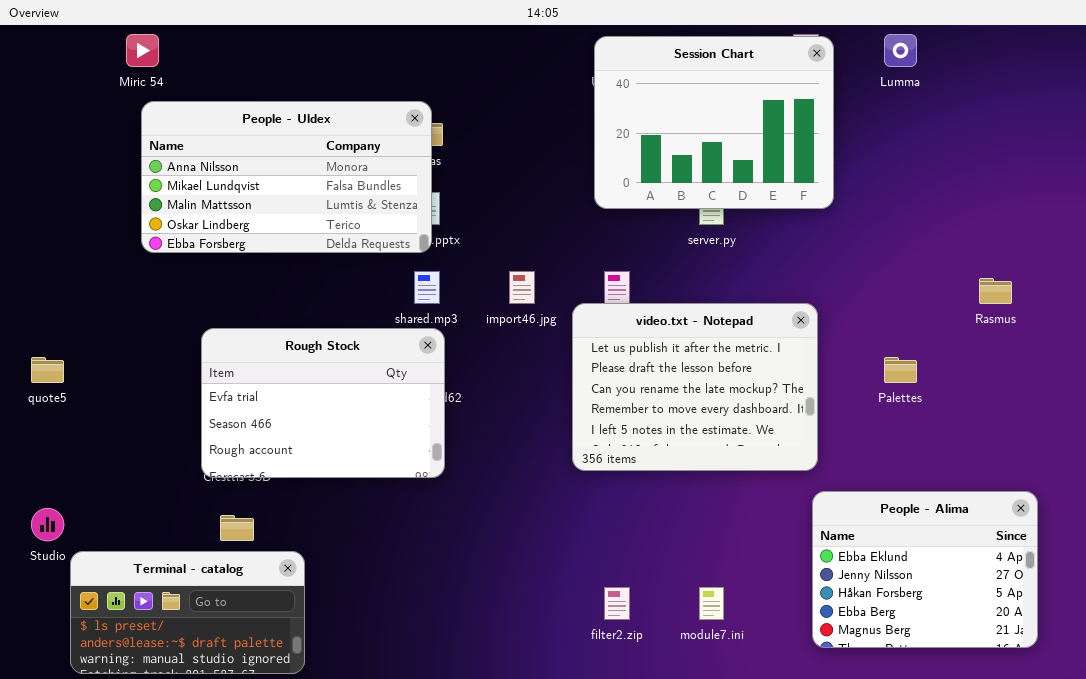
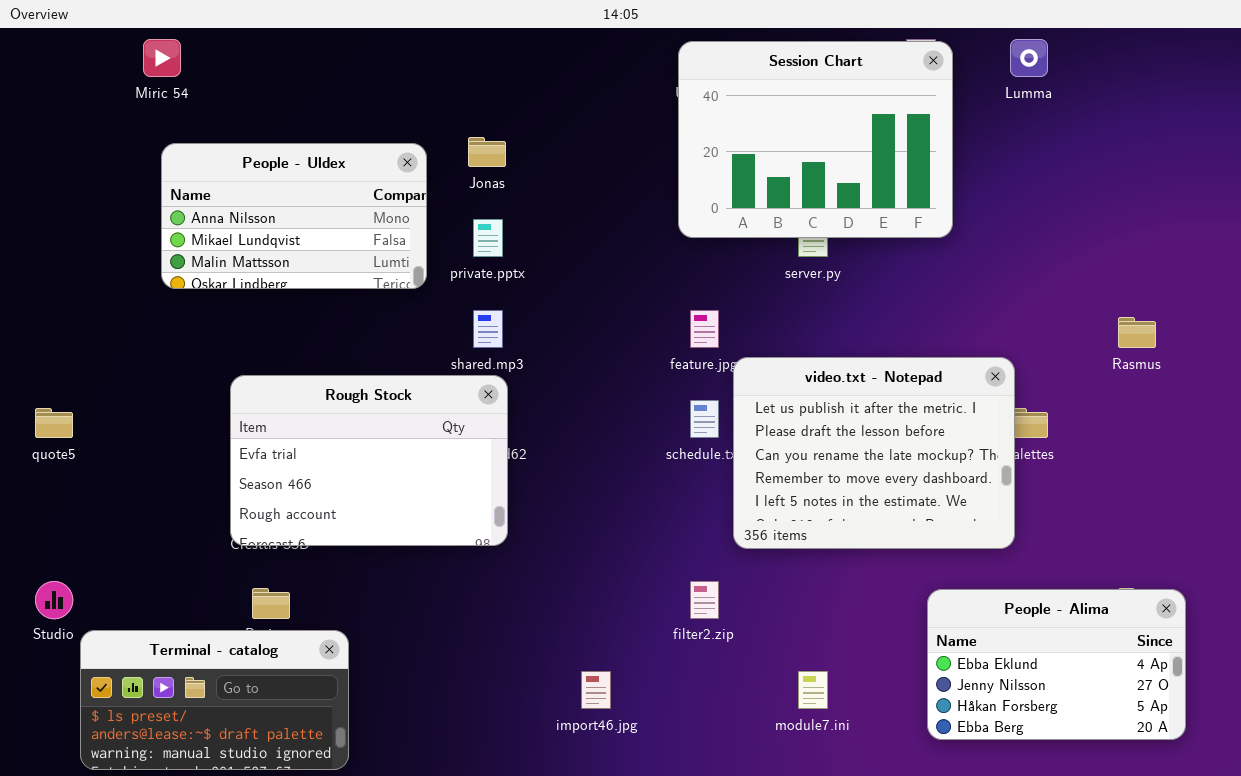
People - Uldex: [141,101,432,253] -> [161,143,427,289], resized
import46.jpg: [509,271,535,304] -> [581,671,611,709], moved
video.txt - Notepad: [572,303,818,471] -> [733,357,1015,549], moved
People - Alima: [812,491,1038,648] -> [927,589,1186,740], resized
filter2.zip: [604,587,630,620] -> [690,581,719,619], moved

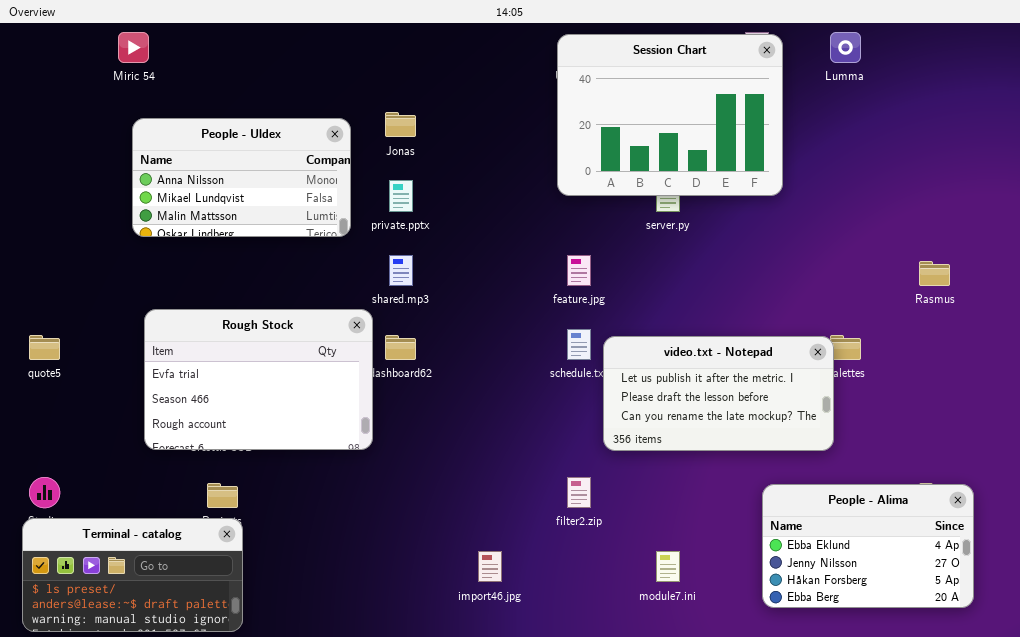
video.txt - Notepad: [733,357,1015,549] -> [603,336,834,451], resized
Rough Stock: [230,375,508,546] -> [144,309,373,450], moved
Terminal - catalog: [80,630,349,770] -> [22,518,243,632], moved

